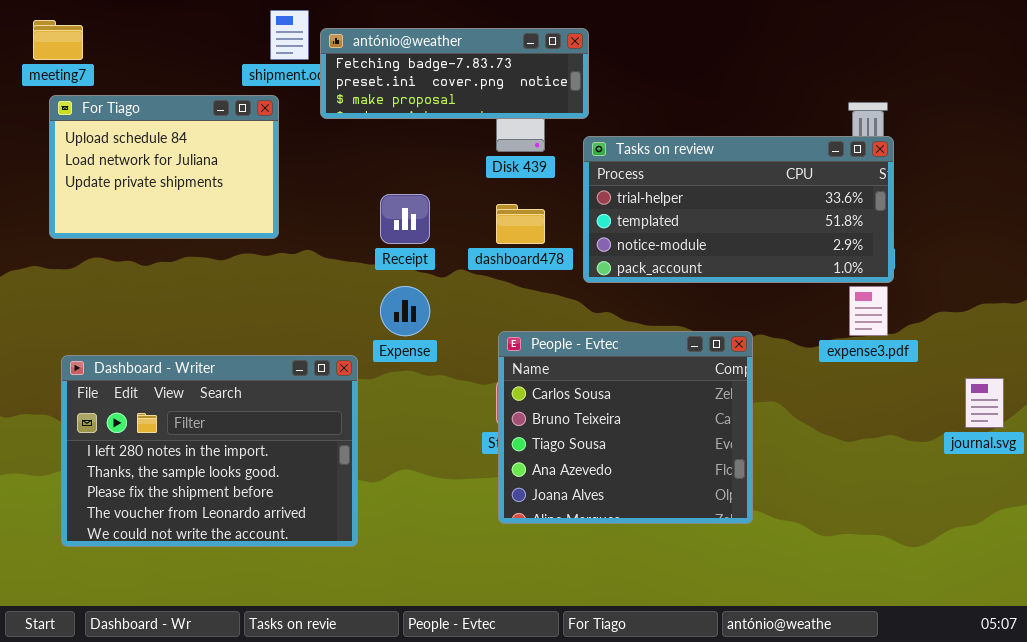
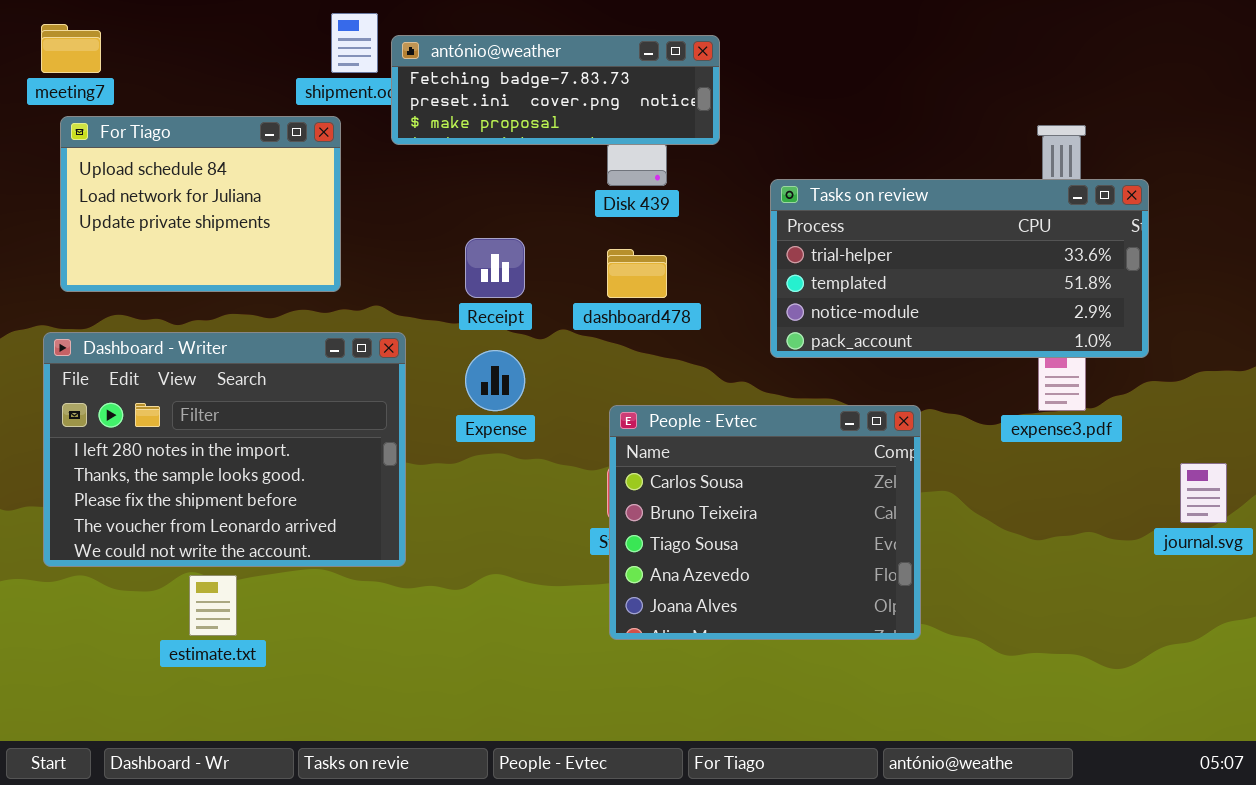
Tasks on review: [583,136,894,283] -> [770,179,1149,358], moved
Dashboard - Writer: [61,355,358,547] -> [43,332,406,567], moved

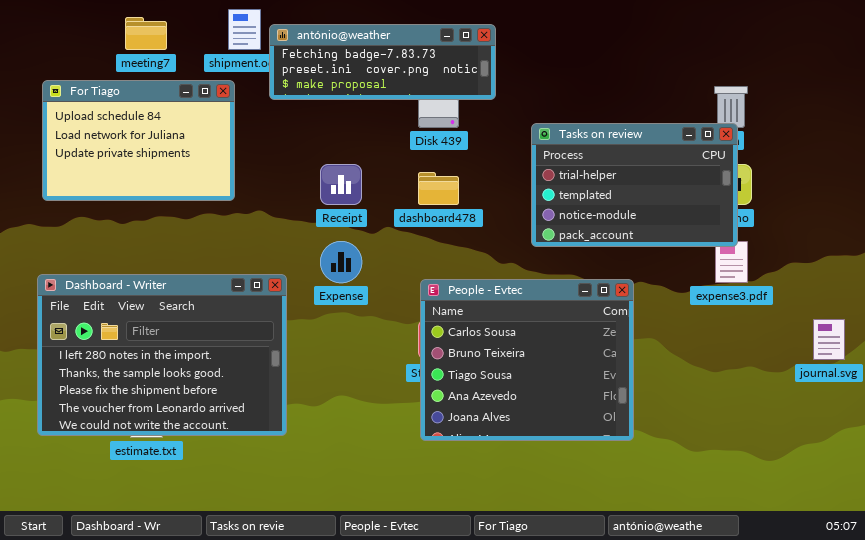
meeting7: [41,24,101,73] -> [125,17,167,50], moved
Tasks on review: [770,179,1149,358] -> [531,123,738,247], resized
Dashboard - Writer: [43,332,406,567] -> [37,274,287,436], moved

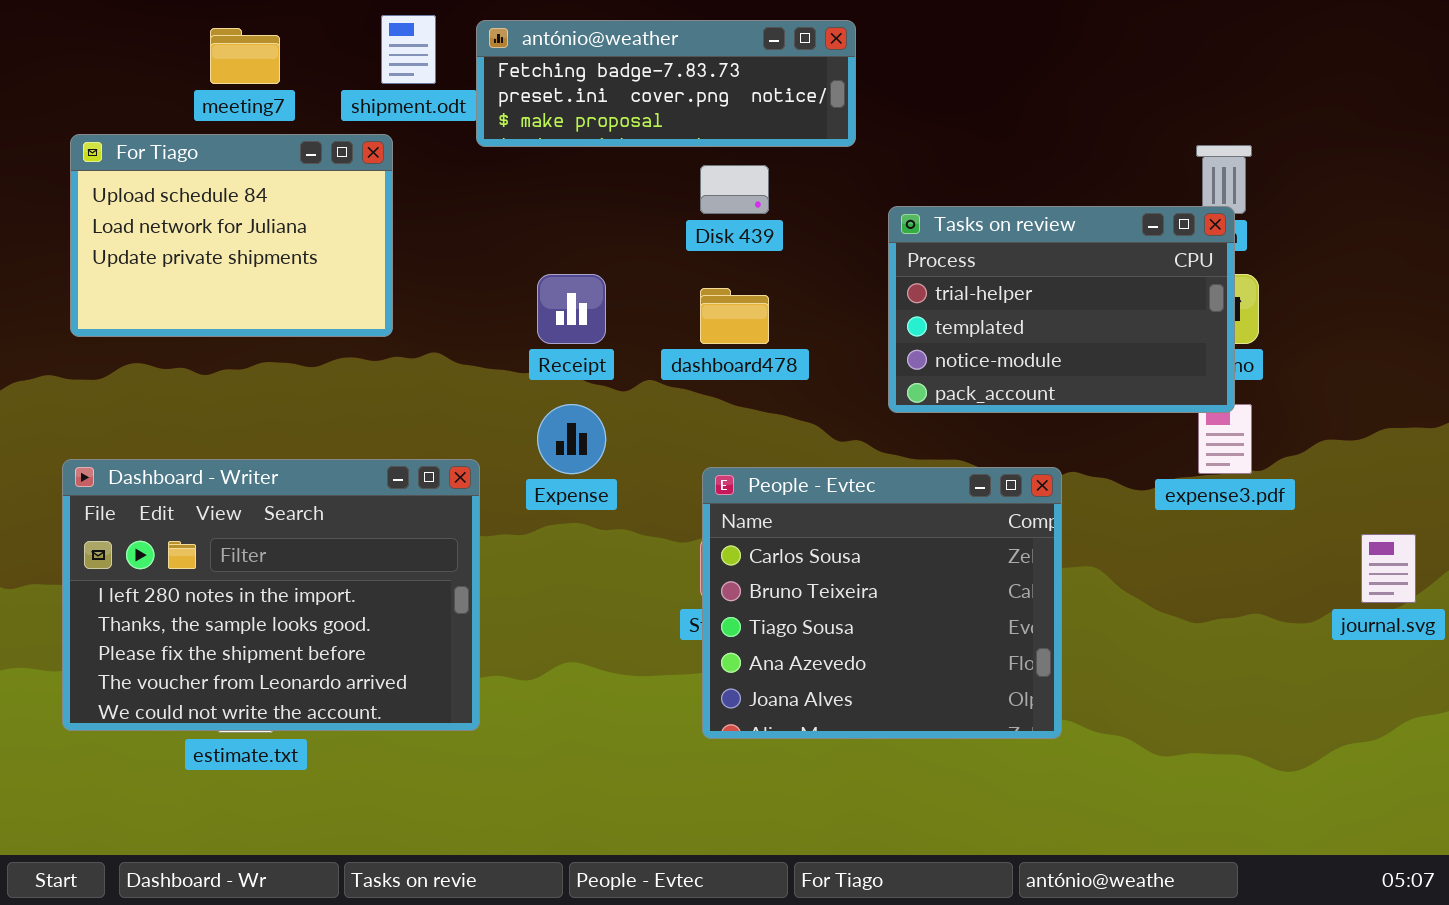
antónio@weather: [269,24,496,100] -> [476,20,856,147], moved

